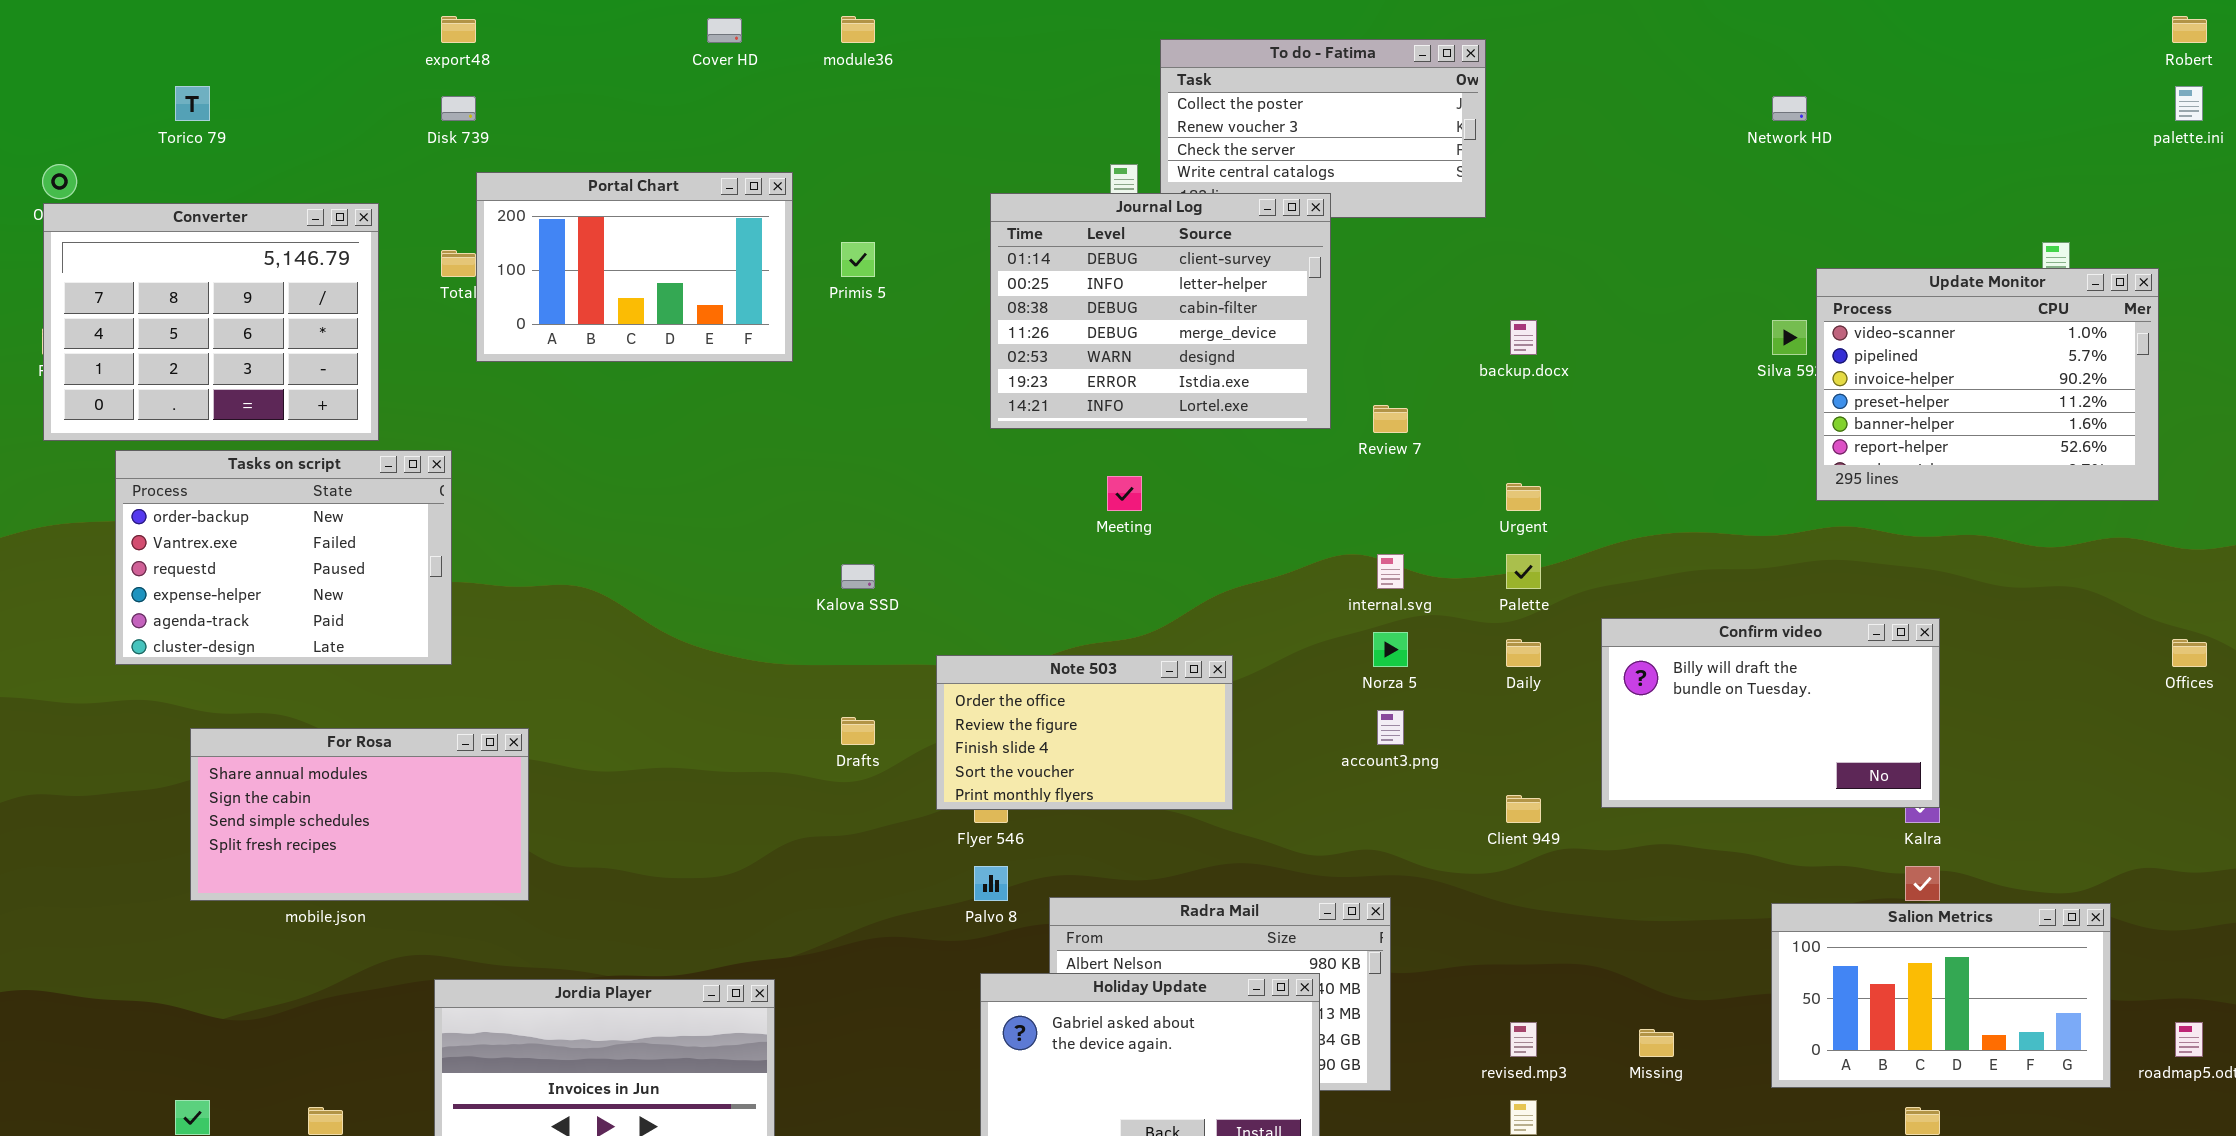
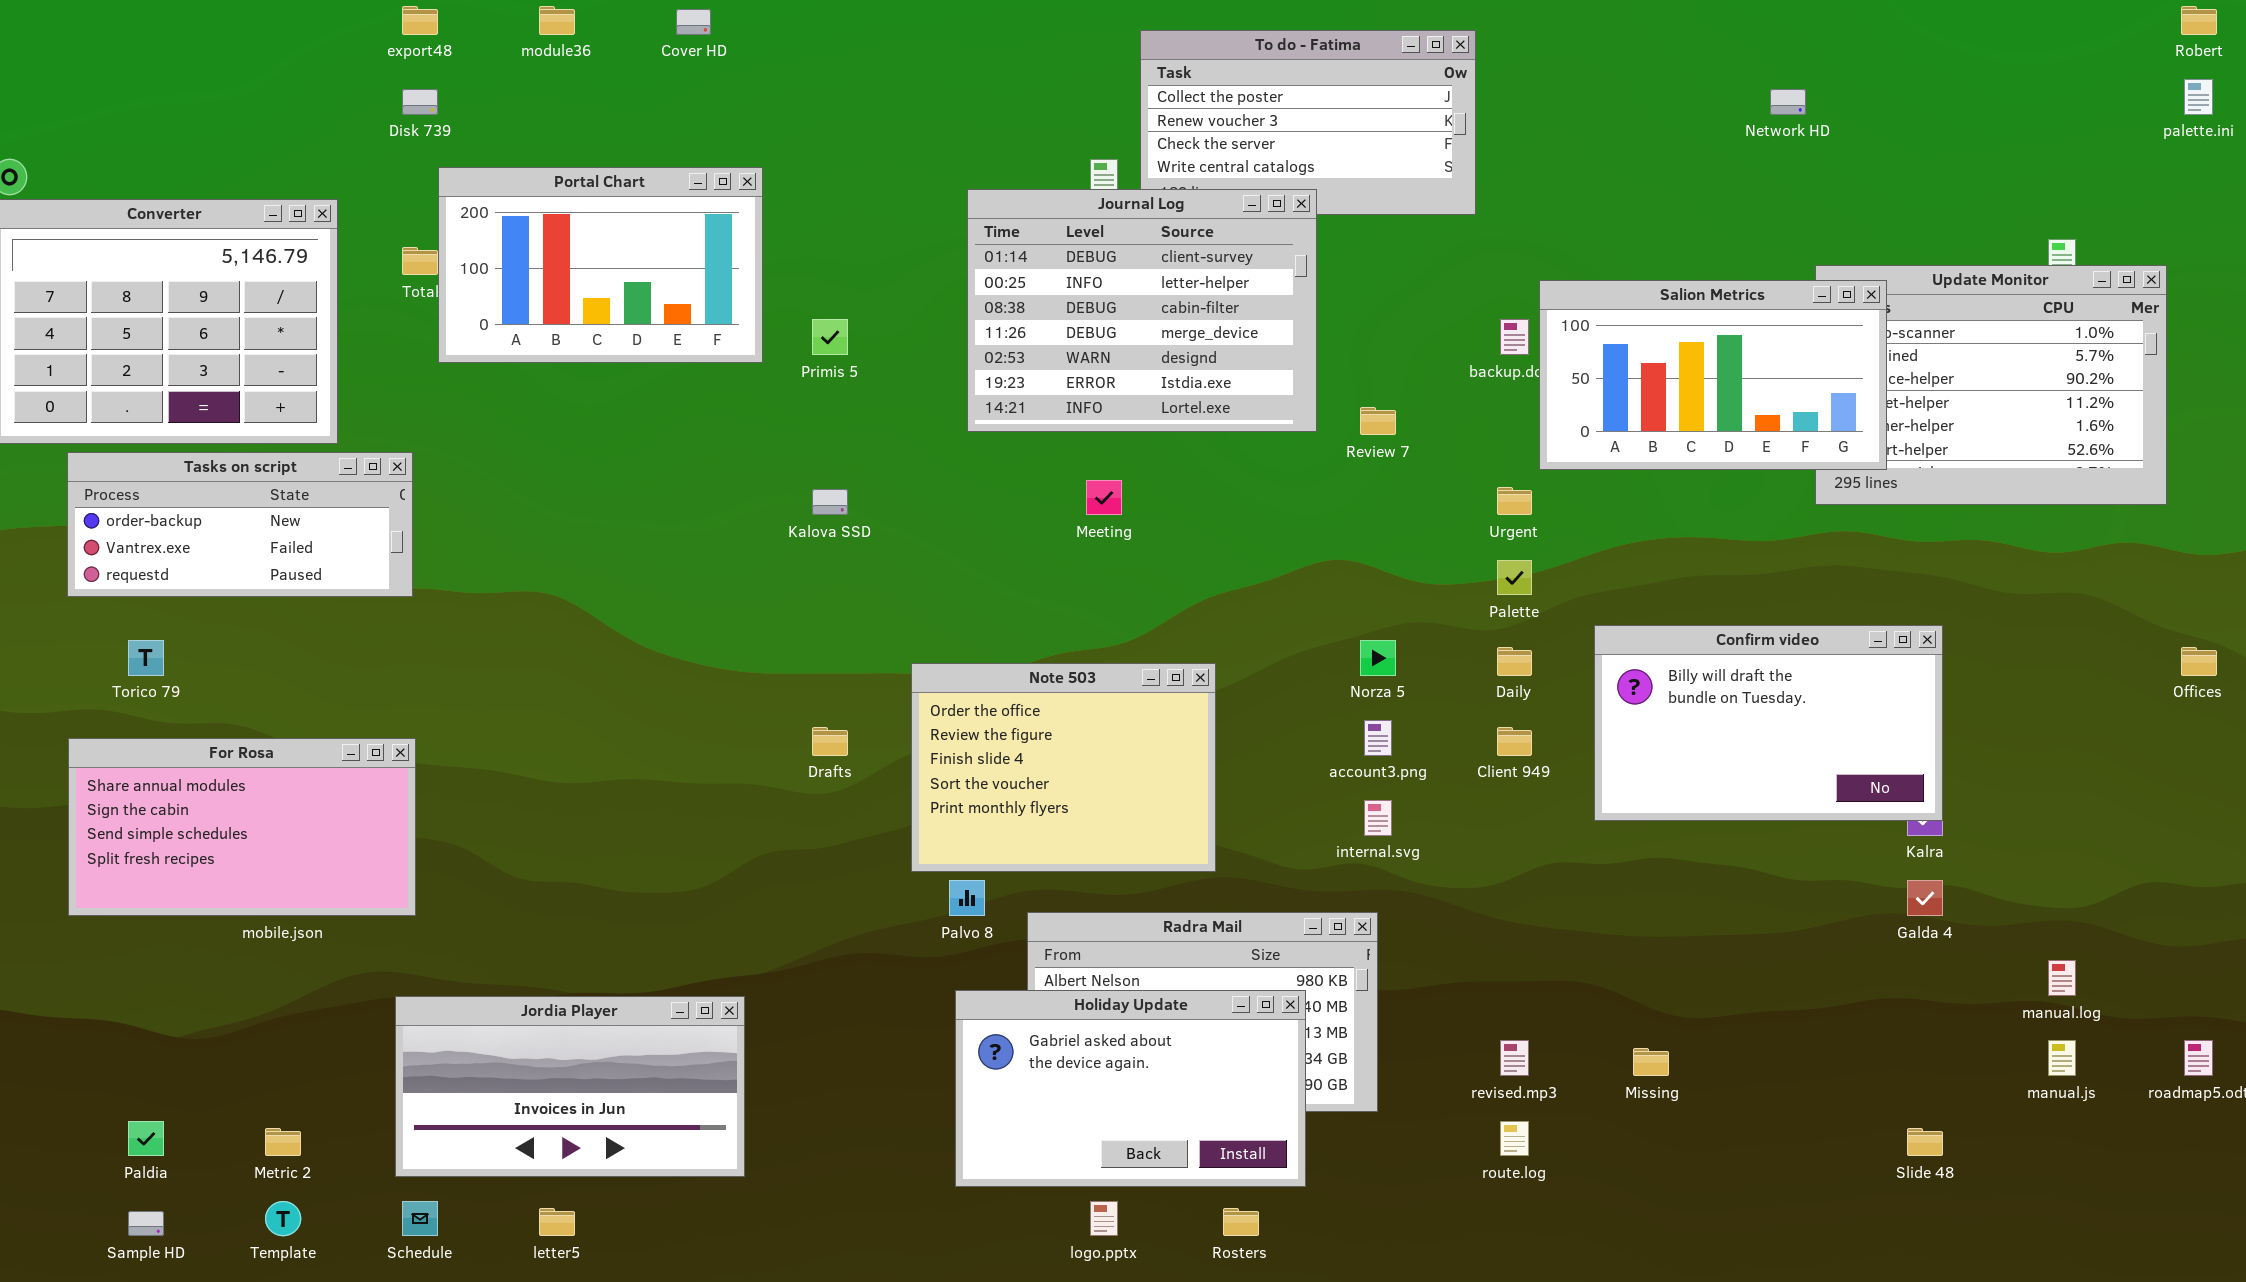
module36: [841,16,875,43] -> [539,6,575,35], moved
Torico 79: [175,86,210,121] -> [128,640,164,676], moved
Primis 5: [841,242,875,277] -> [812,319,848,355], moved
Tasks on script: [115,450,452,665] -> [67,452,413,597], resized
internal.svg: [1377,554,1404,589] -> [1364,800,1392,836], moved
Kalova SSD: [841,564,875,589] -> [812,489,848,515], moved
Note 503: [936,655,1233,810] -> [911,663,1216,872], resized
For Rosa: [190,728,529,901] -> [68,738,416,916], moved
Client 949: [1506,795,1541,823] -> [1497,727,1532,756], moved
Salion Metrics: [1771,903,2111,1088] -> [1539,280,1887,470], moved

